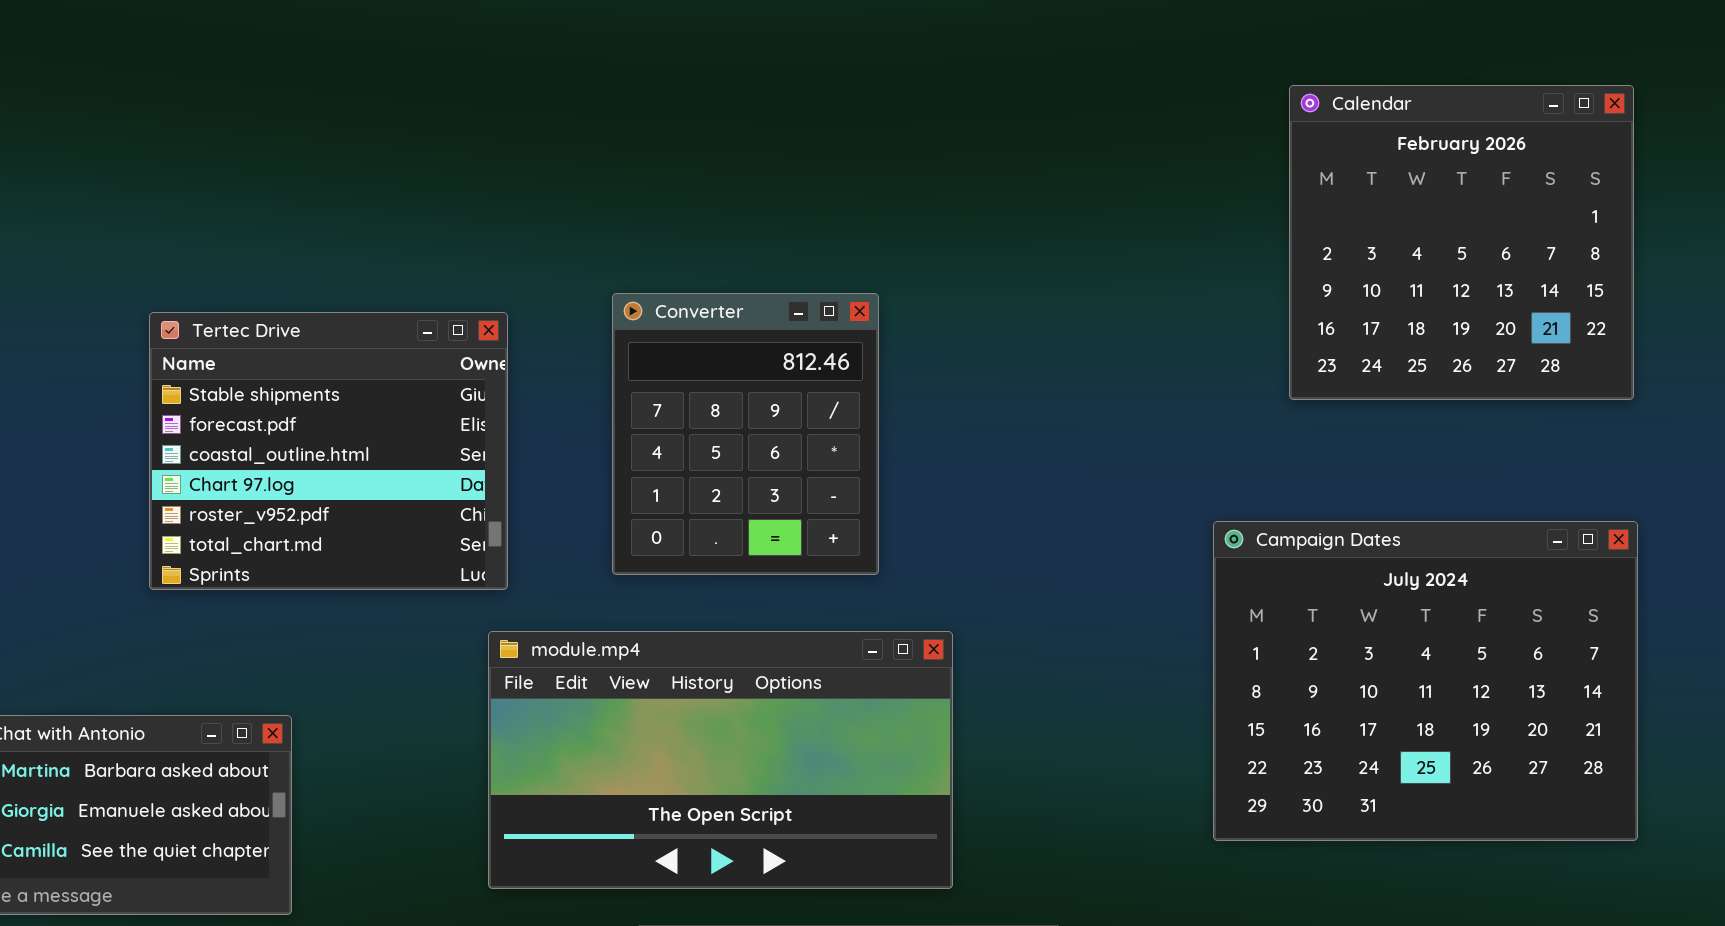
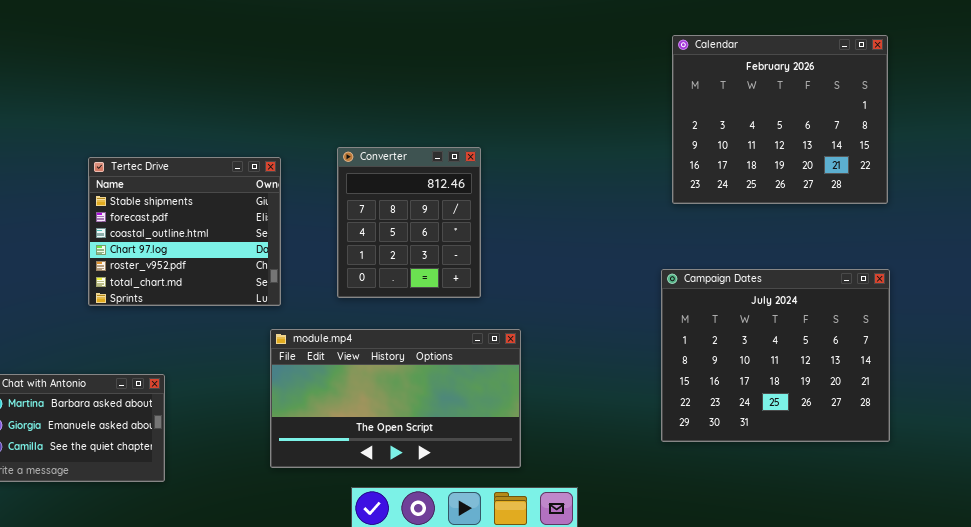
Calendar: [1289,85,1634,400] -> [672,35,888,204], resized

